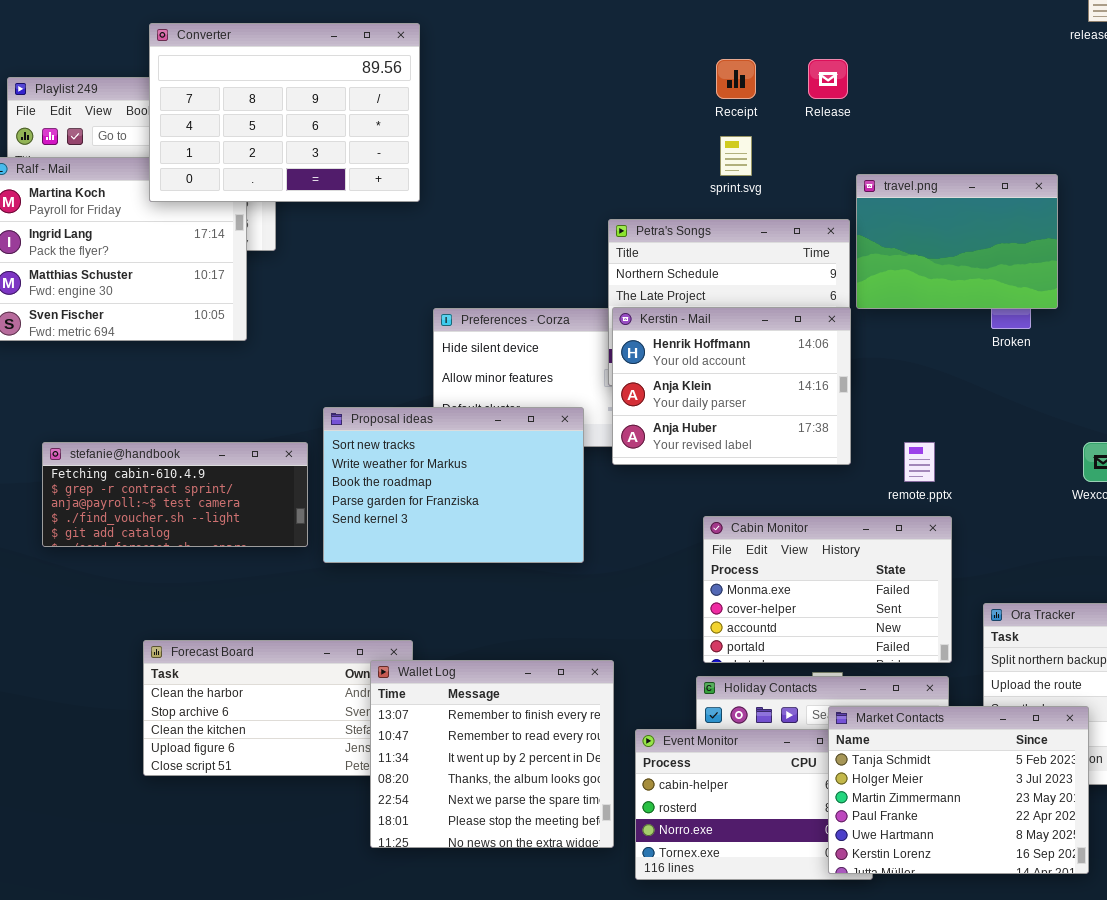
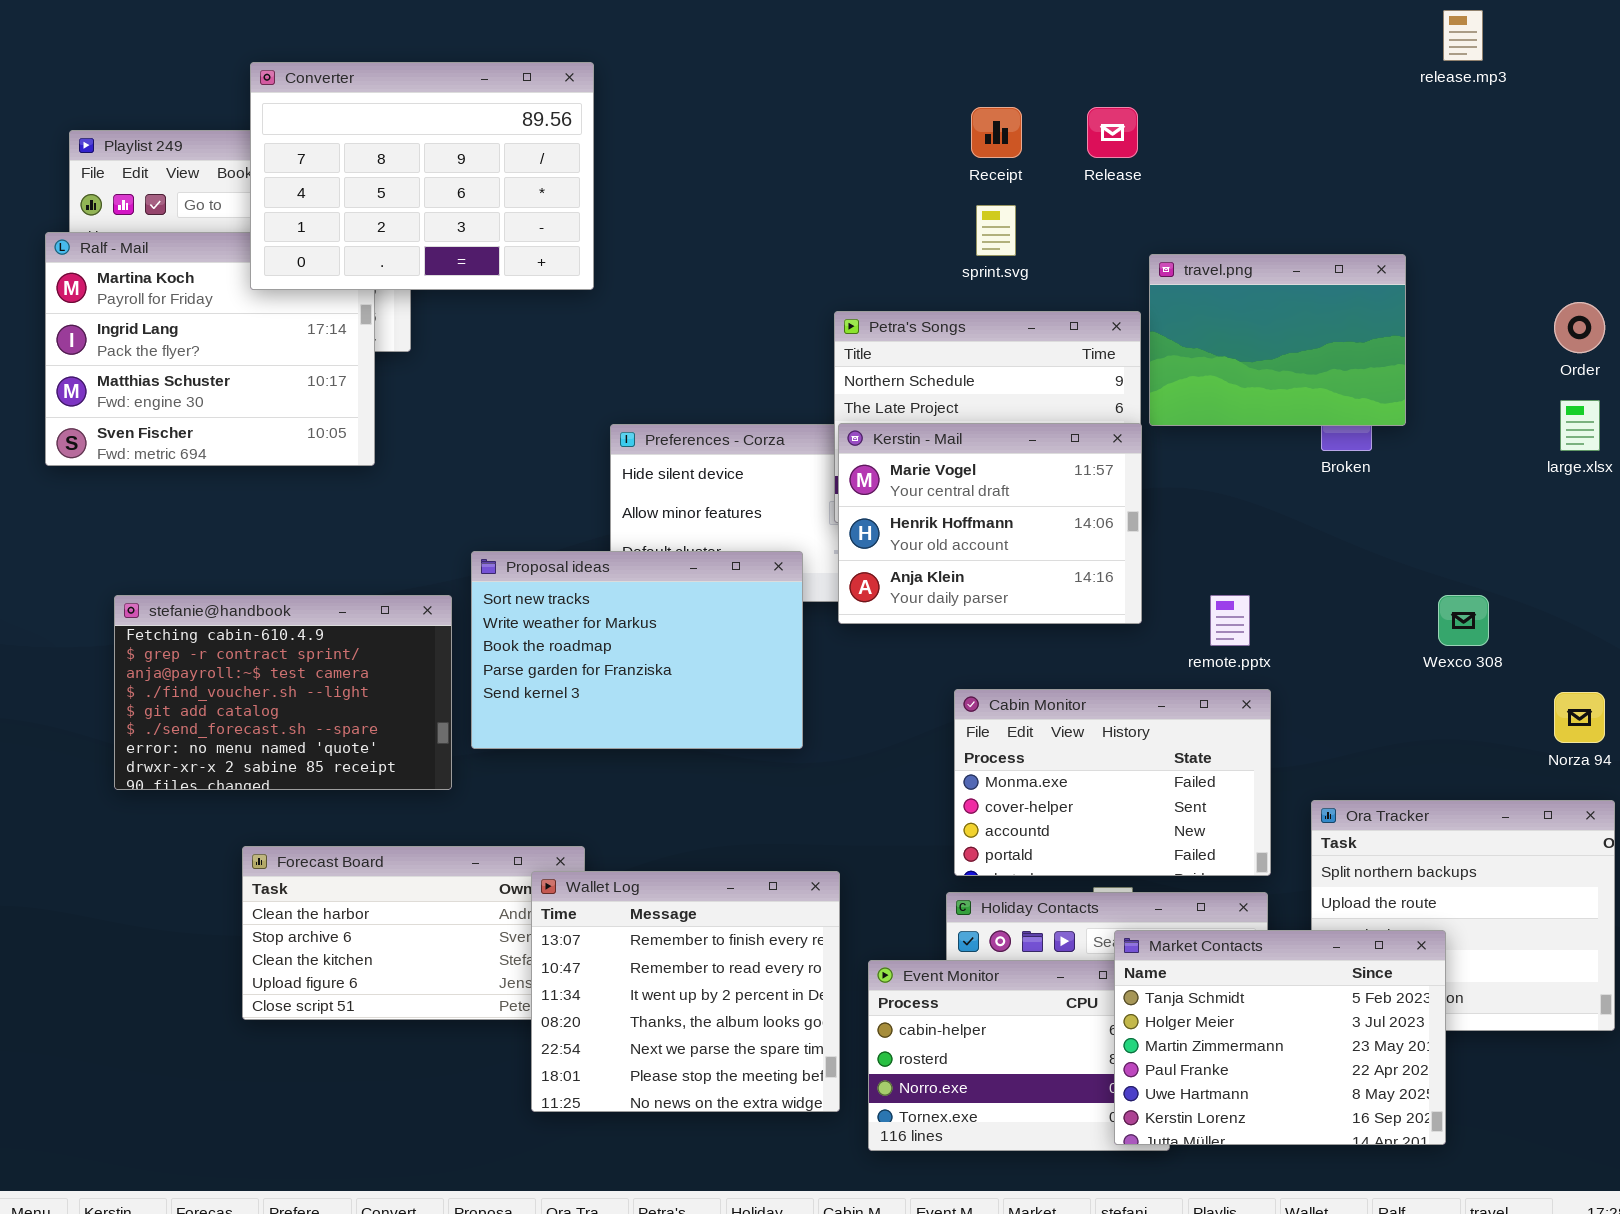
Kerstin - Mail: [612,307,851,465] -> [838,423,1142,624], scrolled up 1 row
stefanie@handbook: [42,442,308,547] -> [114,595,452,790], resized

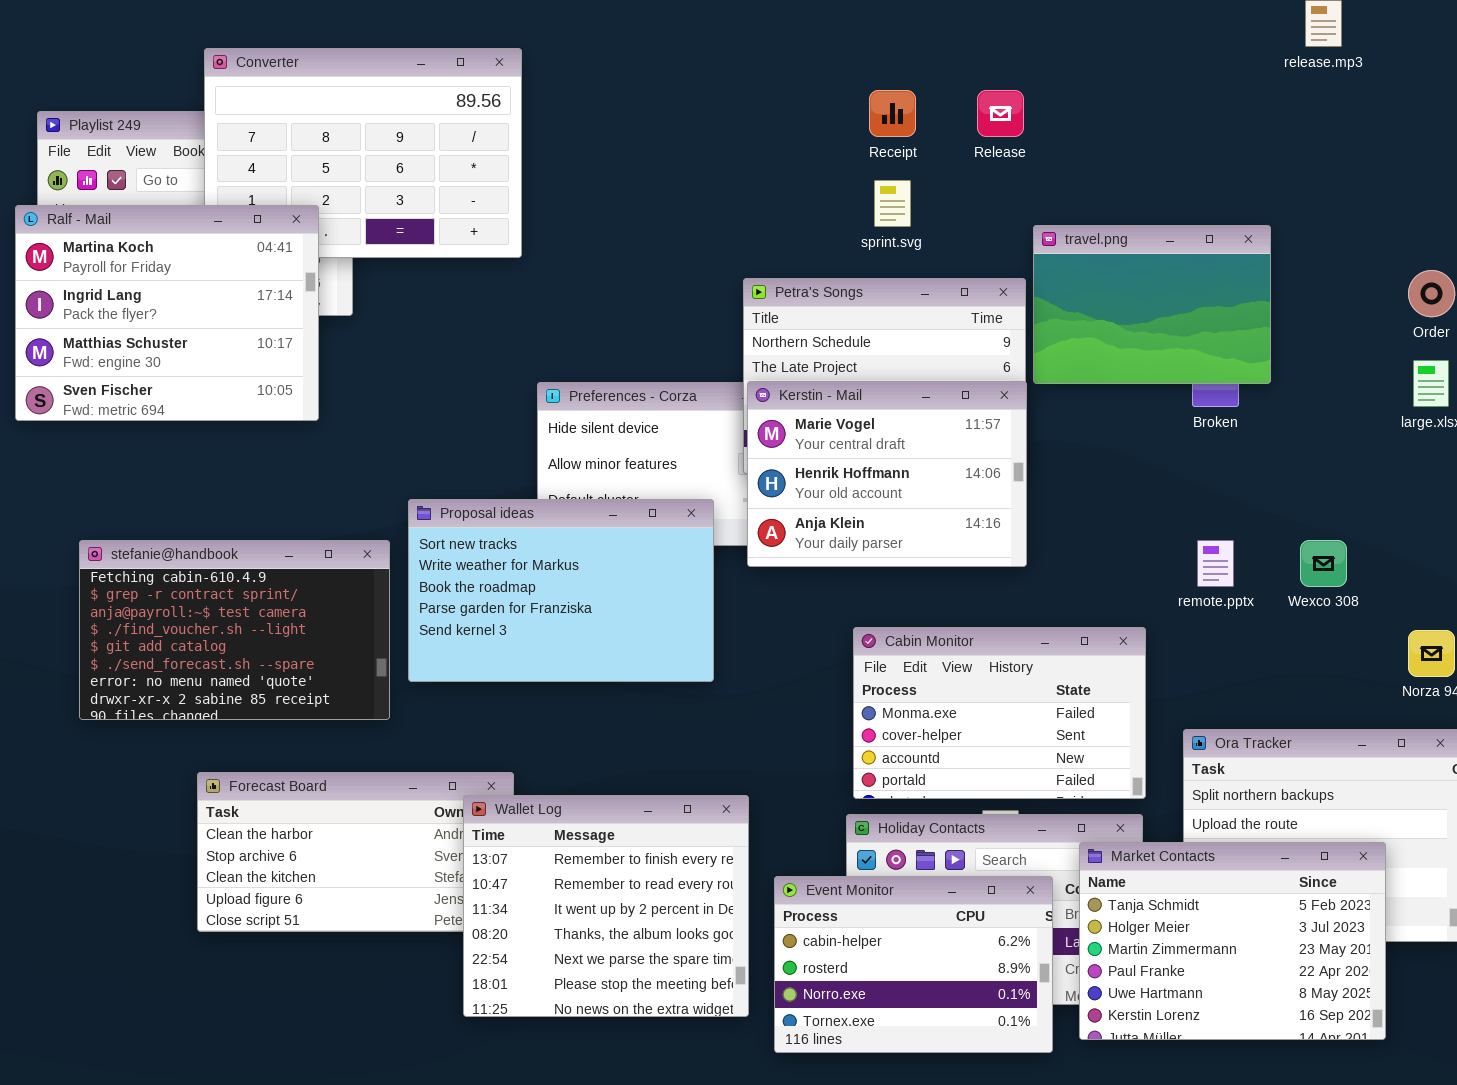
Ralf - Mail: [45,232,375,466] -> [15,205,319,421], raised
remote.pptx: [1210,595,1250,646] -> [1197,540,1234,587], moved
Market Contacts: [1114,930,1446,1145] -> [1079,842,1386,1040], moved

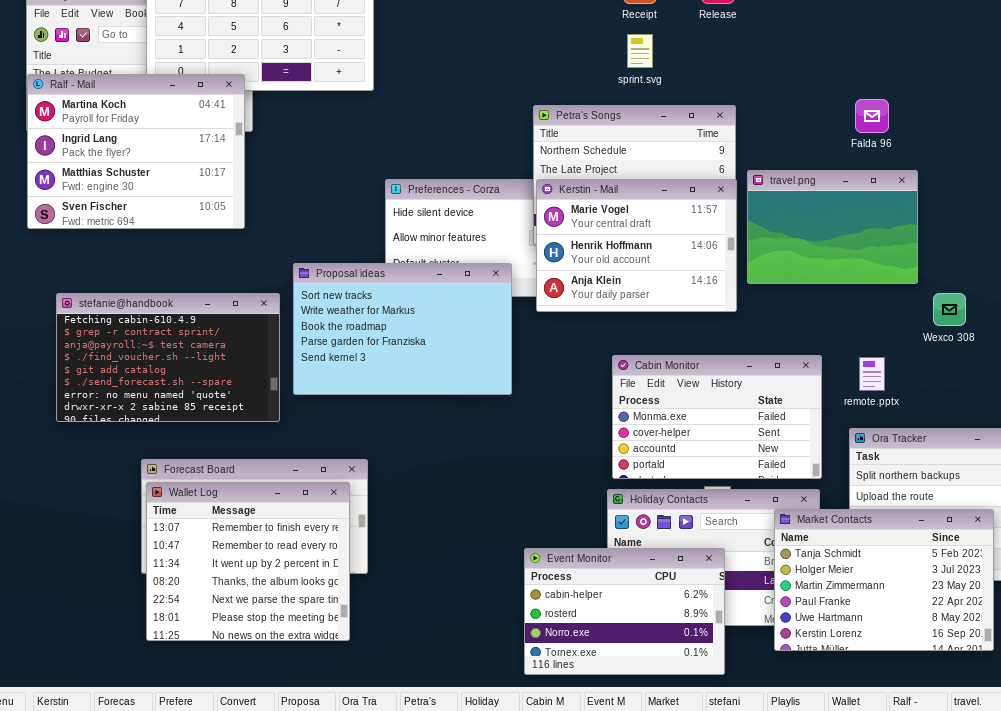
Ralf - Mail: [15,205,319,421] -> [27,74,245,229], moved
travel.png: [1033,225,1271,384] -> [747,170,918,284], moved
remote.pptx: [1197,540,1234,587] -> [859,357,885,391], moved
Wallet Log: [463,795,749,1017] -> [146,482,350,641], moved
Event Monitor: [774,876,1053,1053] -> [524,548,725,675], moved

